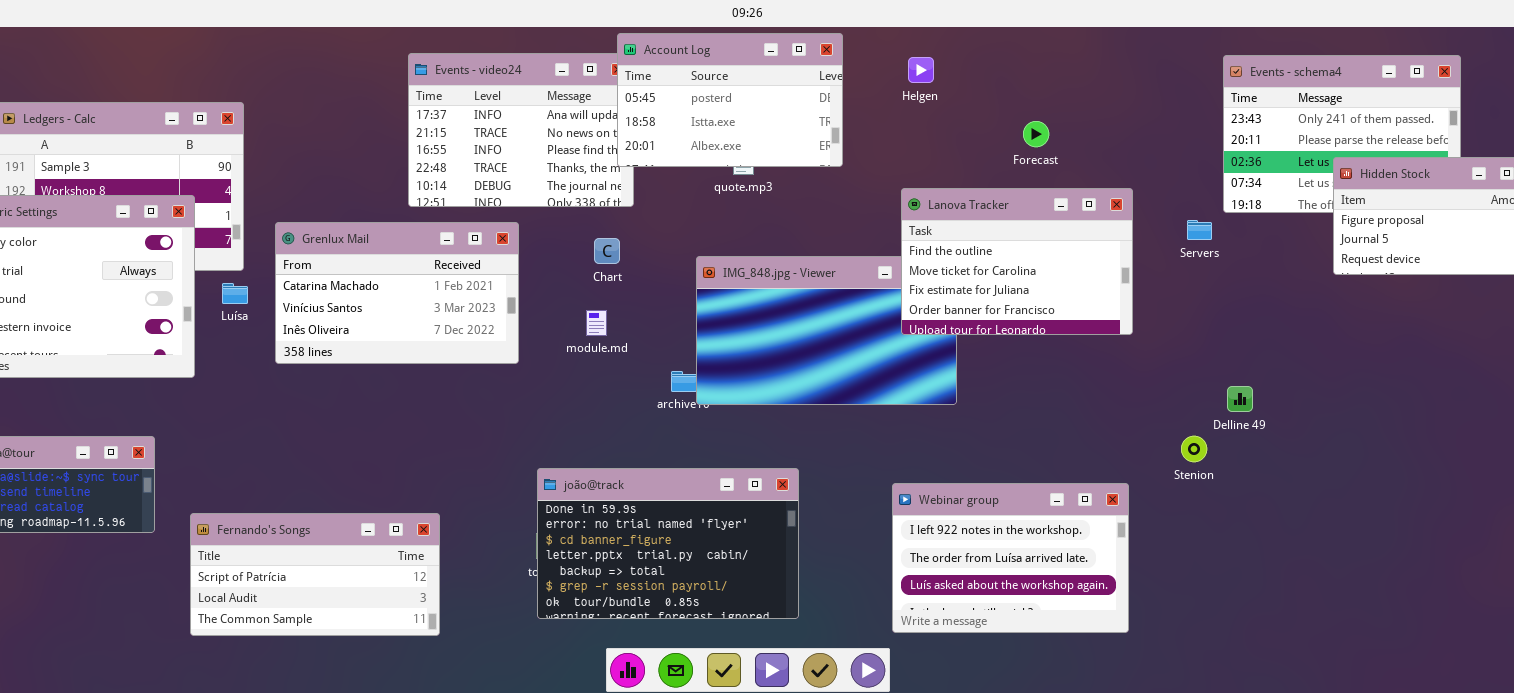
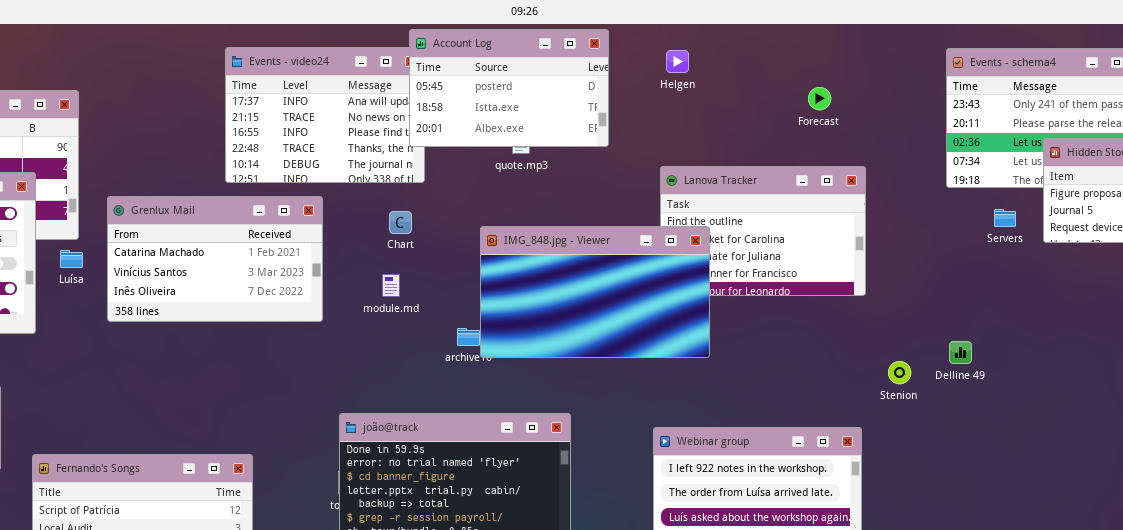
Forecast: [1023,121,1049,147] -> [808,87,831,110], moved
Servers: [1187,220,1212,240] -> [994,209,1016,227], moved
IMG_848.jpg - Viewer: [696,256,957,405] -> [480,226,710,358], raised
Stenion: [1181,436,1207,462] -> [888,361,911,384], moved

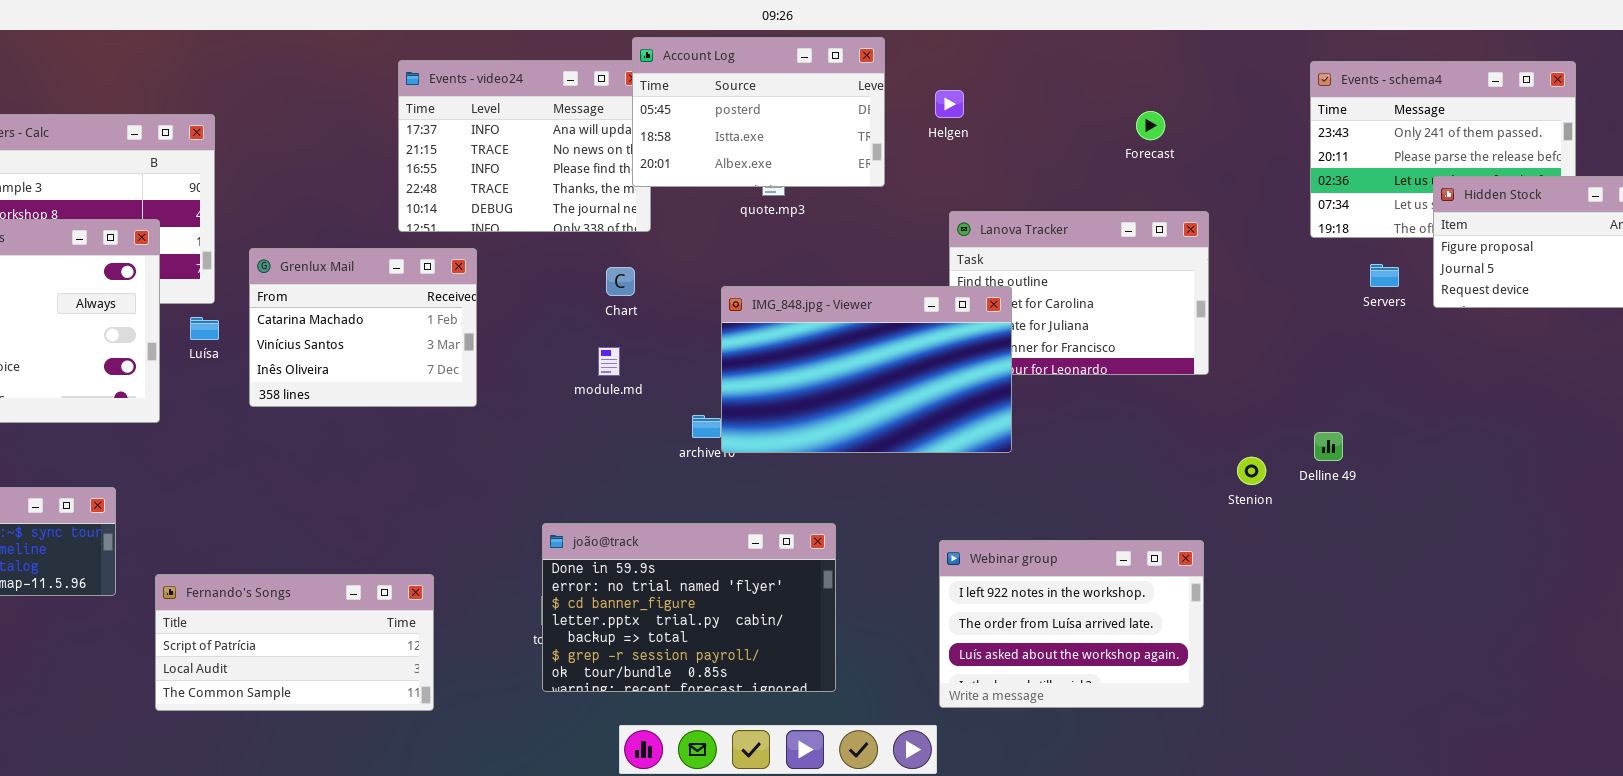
Helgen: [666,50,689,73] -> [935,90,964,118], moved
Grenlux Mail: [107,196,323,322] -> [249,248,477,407], resized

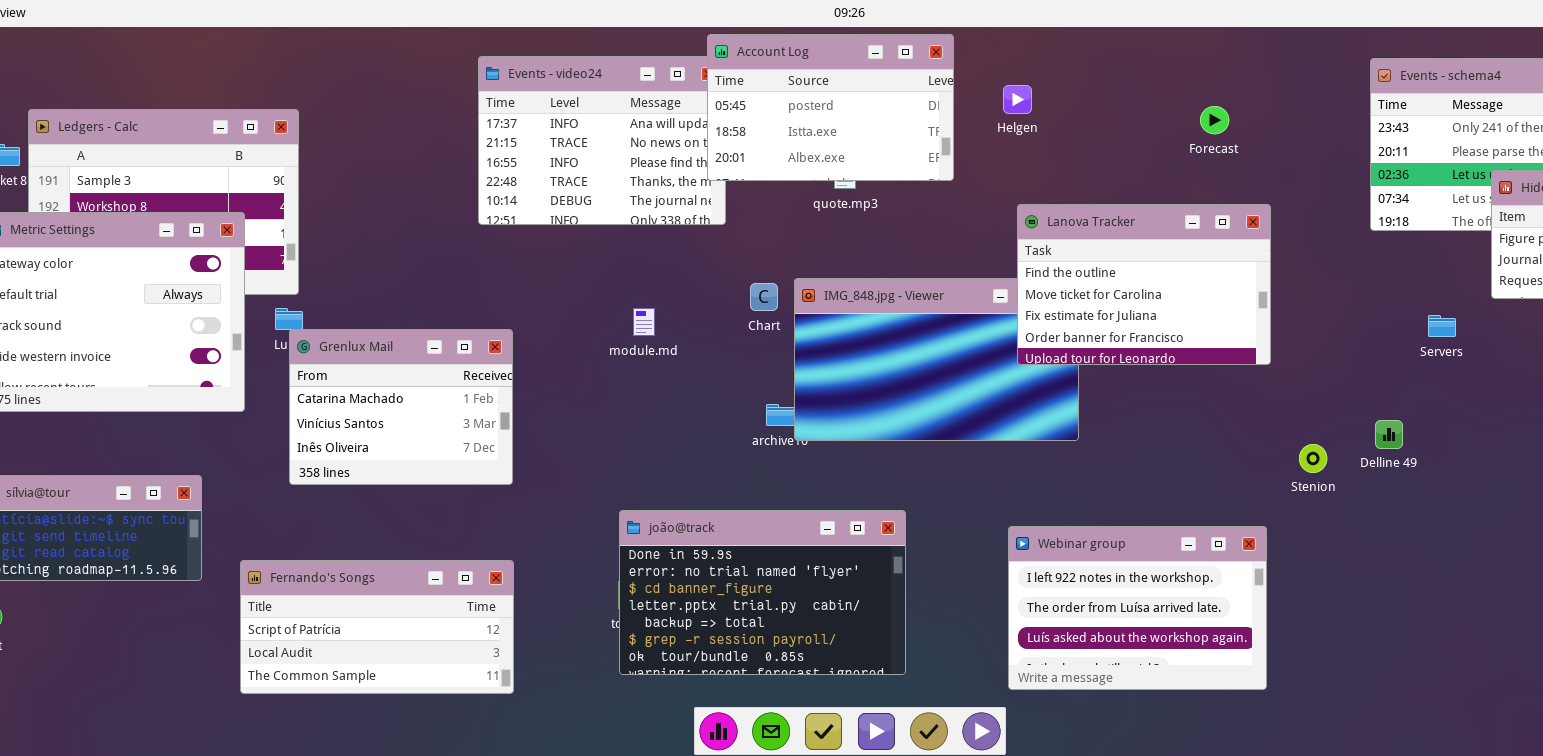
Lanova Tracker: [949,211,1209,375] -> [1017,204,1271,365], raised
Grenlux Mail: [249,248,477,407] -> [289,329,513,485], moved
Servers: [1370,264,1399,287] -> [1428,315,1456,337], moved
Chart: [606,267,635,296] -> [750,283,778,311], moved
module.md: [598,347,620,376] -> [633,308,655,336], moved

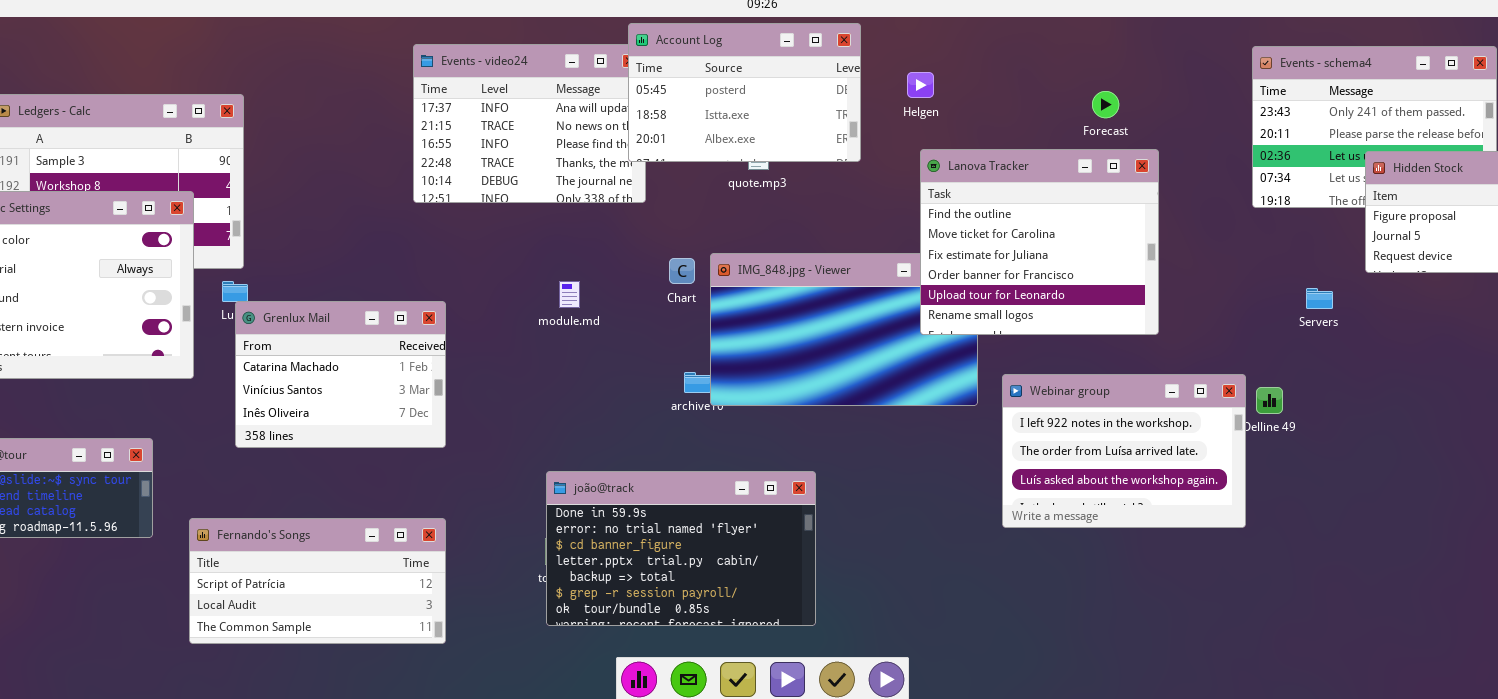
Lanova Tracker: [1017,204,1271,365] -> [920,149,1159,335], resized
Webinar group: [1008,526,1267,690] -> [1002,374,1246,528], moved

